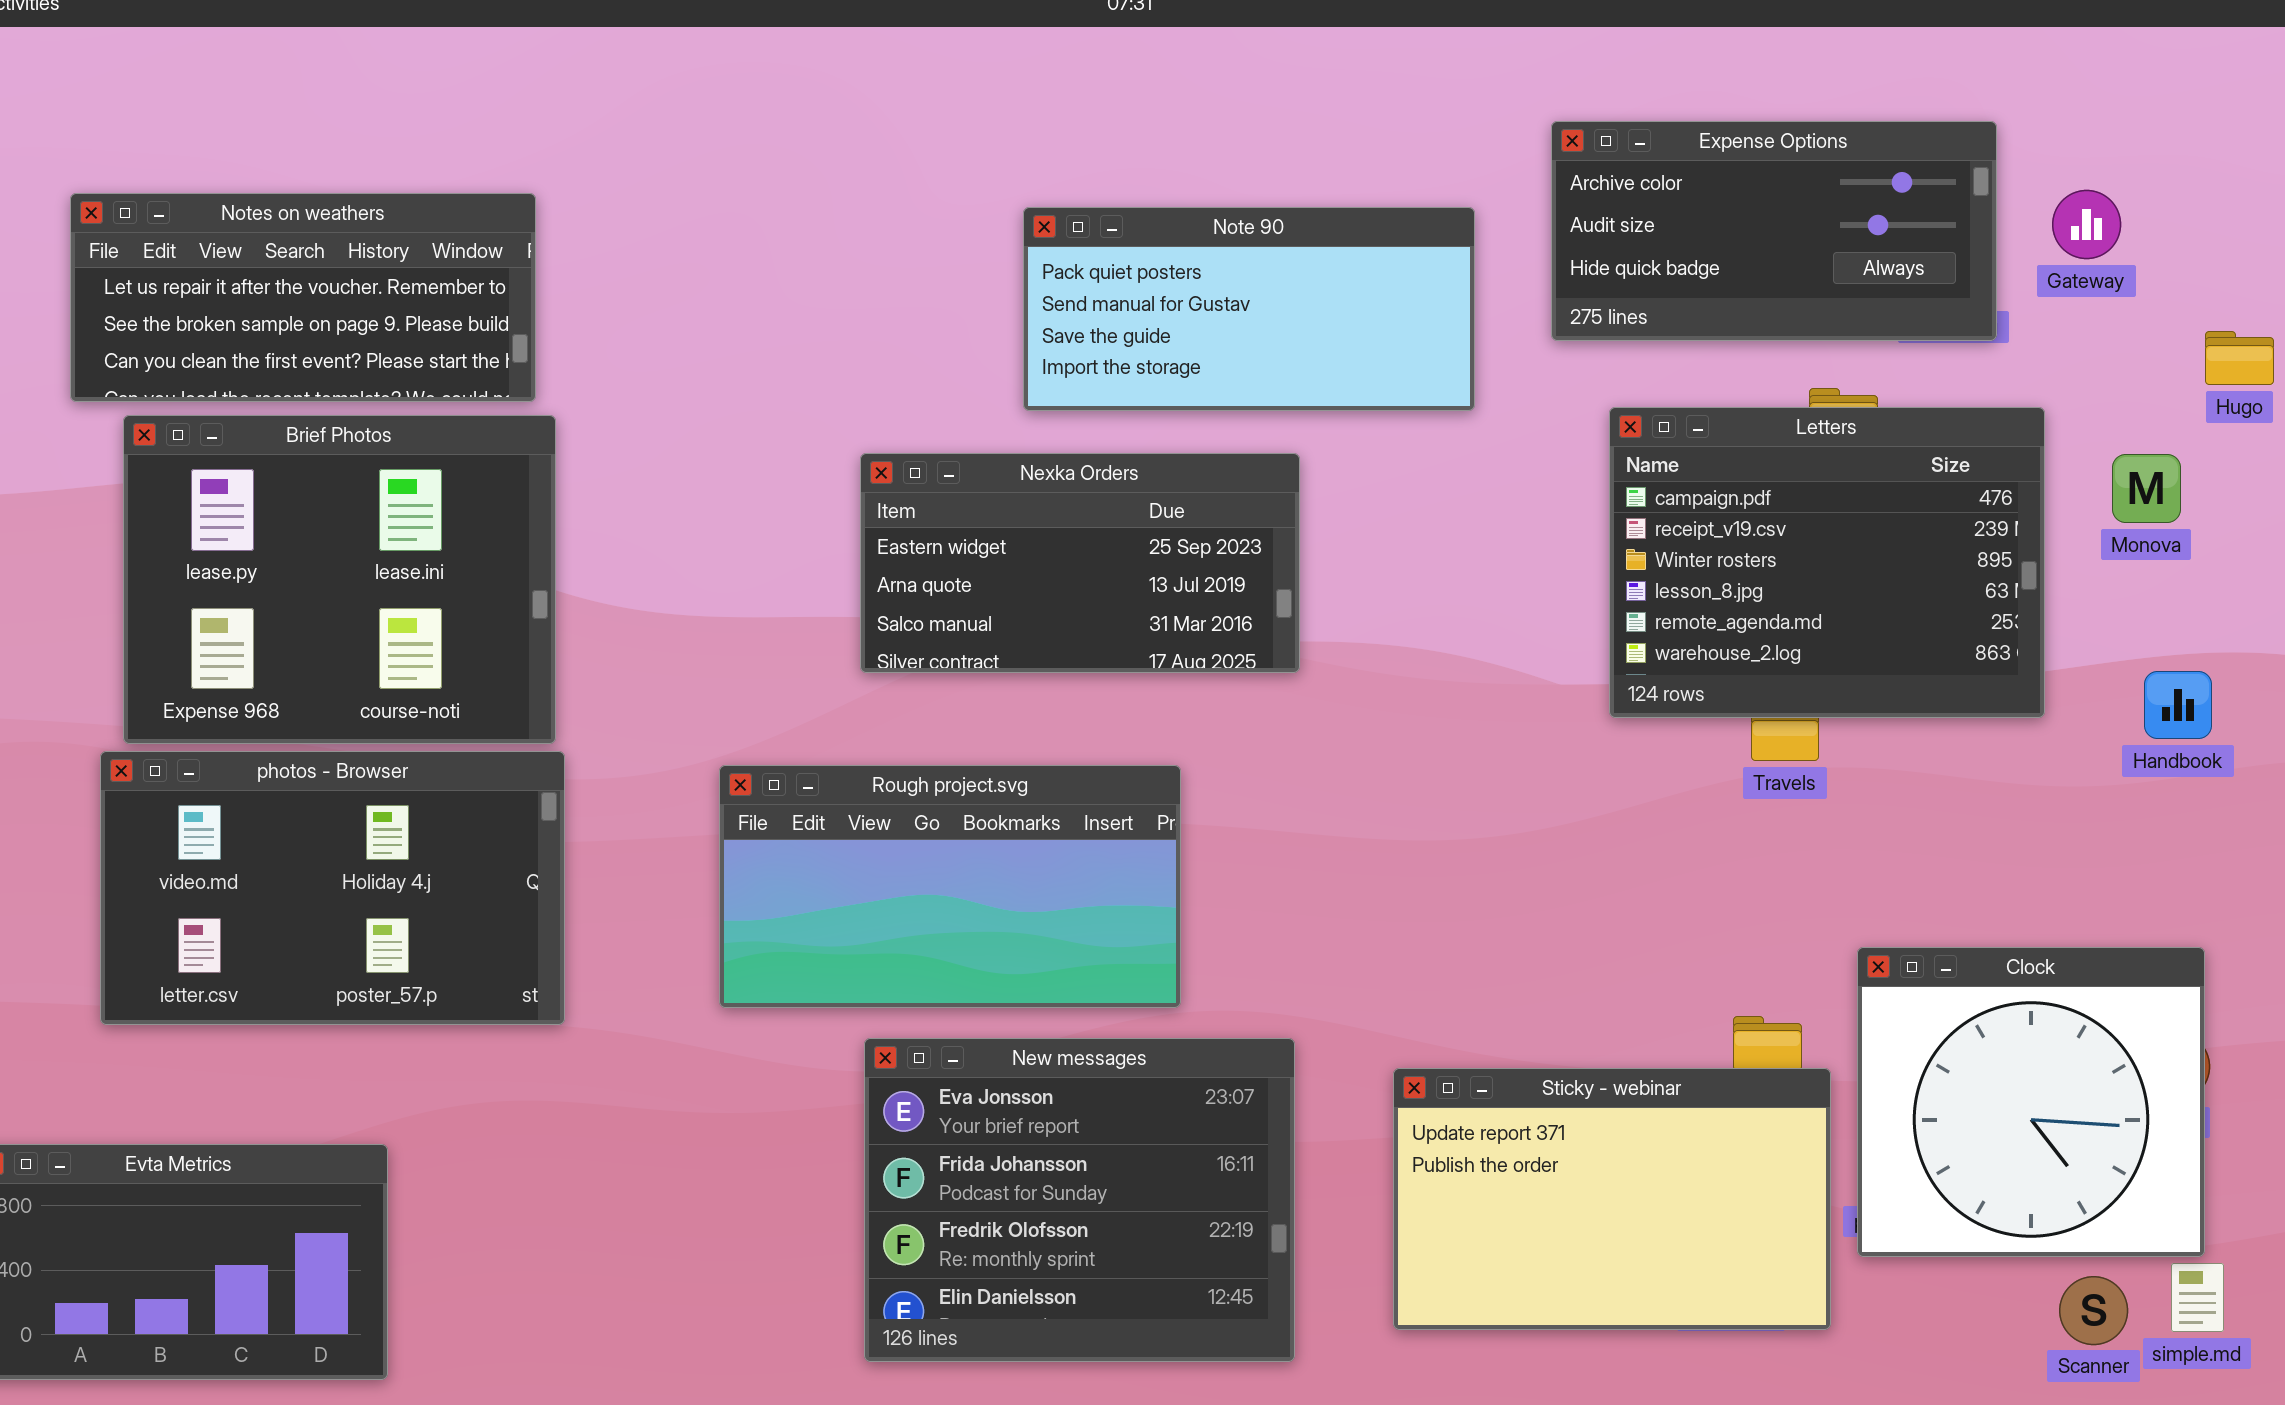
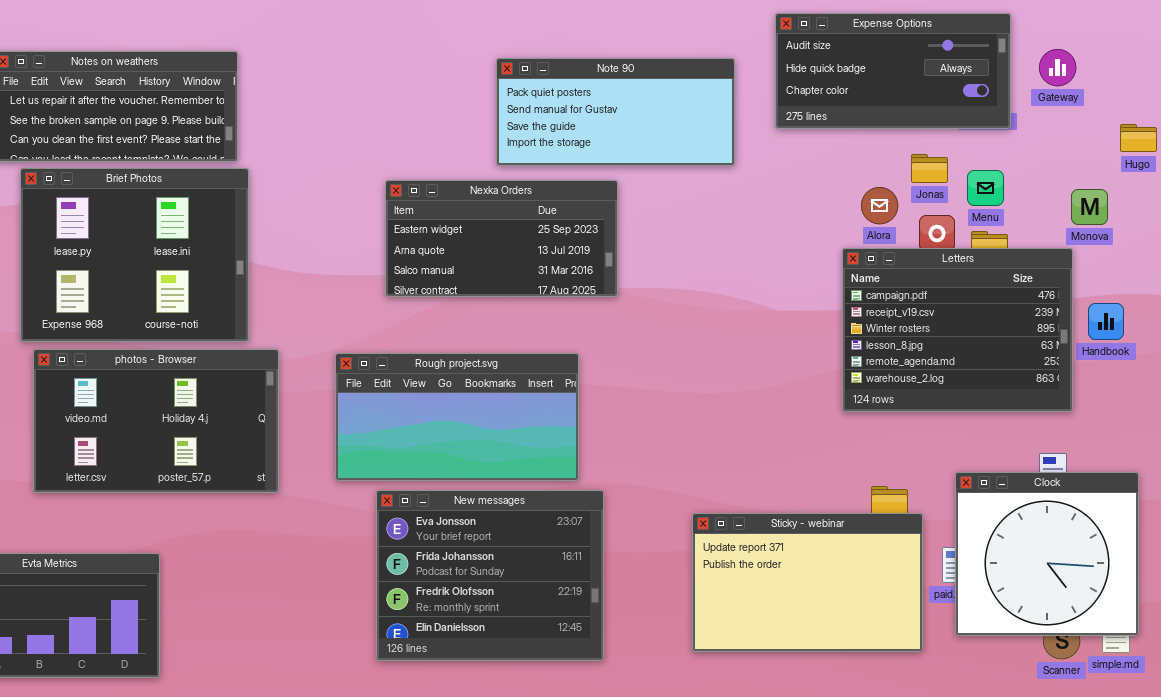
Expense Options: [1551,121,1997,341] -> [775,13,1011,129], scrolled down 1 row
Letters: [1609,407,2045,718] -> [842,248,1073,412], moved
Nexka Orders: [860,453,1300,673] -> [385,180,618,297], moved
photos - Browser: [100,751,565,1025] -> [33,349,279,493], moved
Clock: [1857,947,2205,1257] -> [955,472,1139,636], moved
New messages: [864,1038,1295,1362] -> [376,490,604,661], moved

